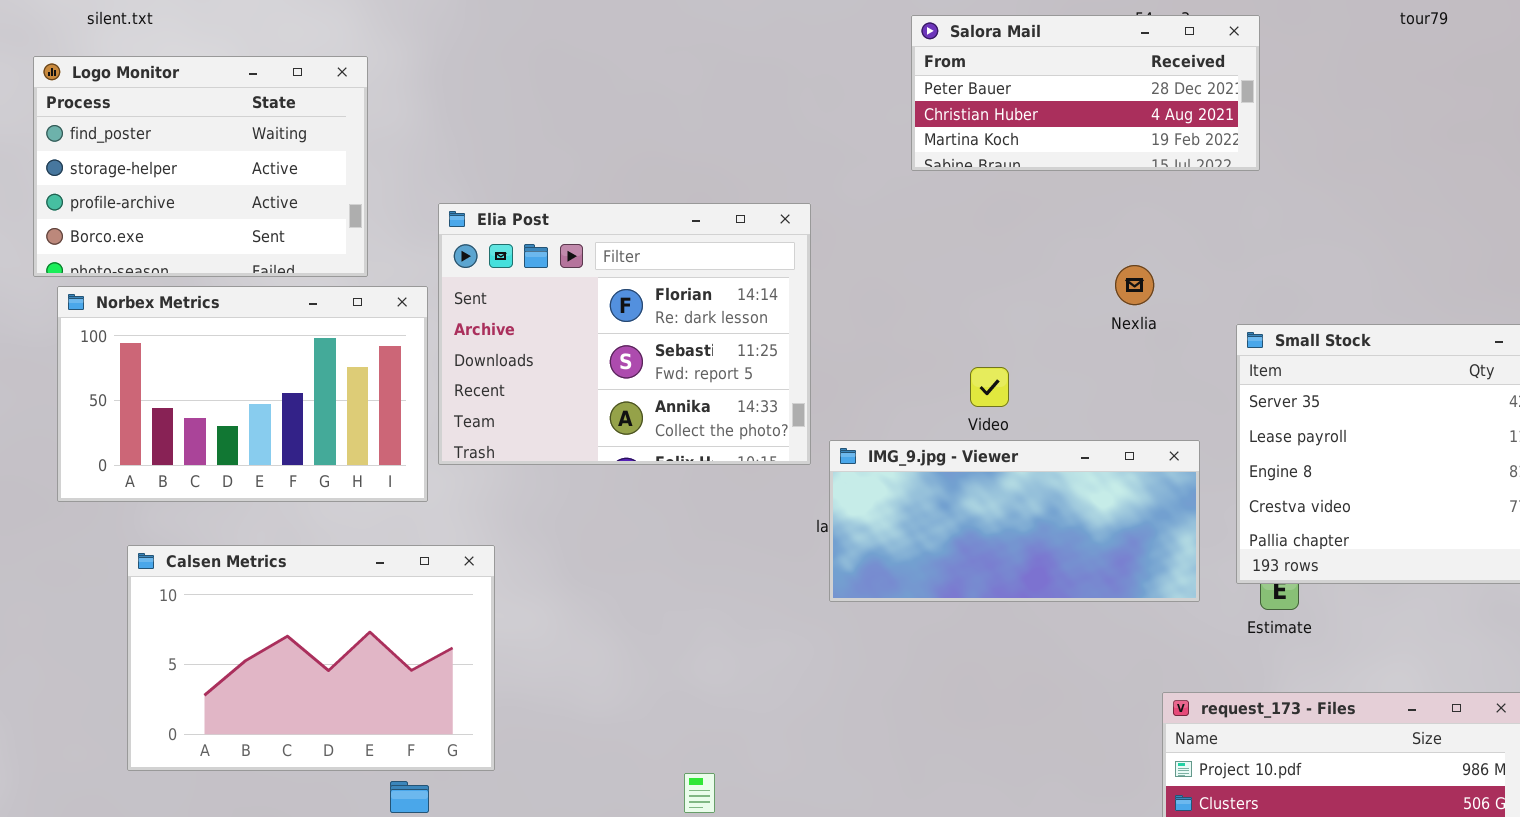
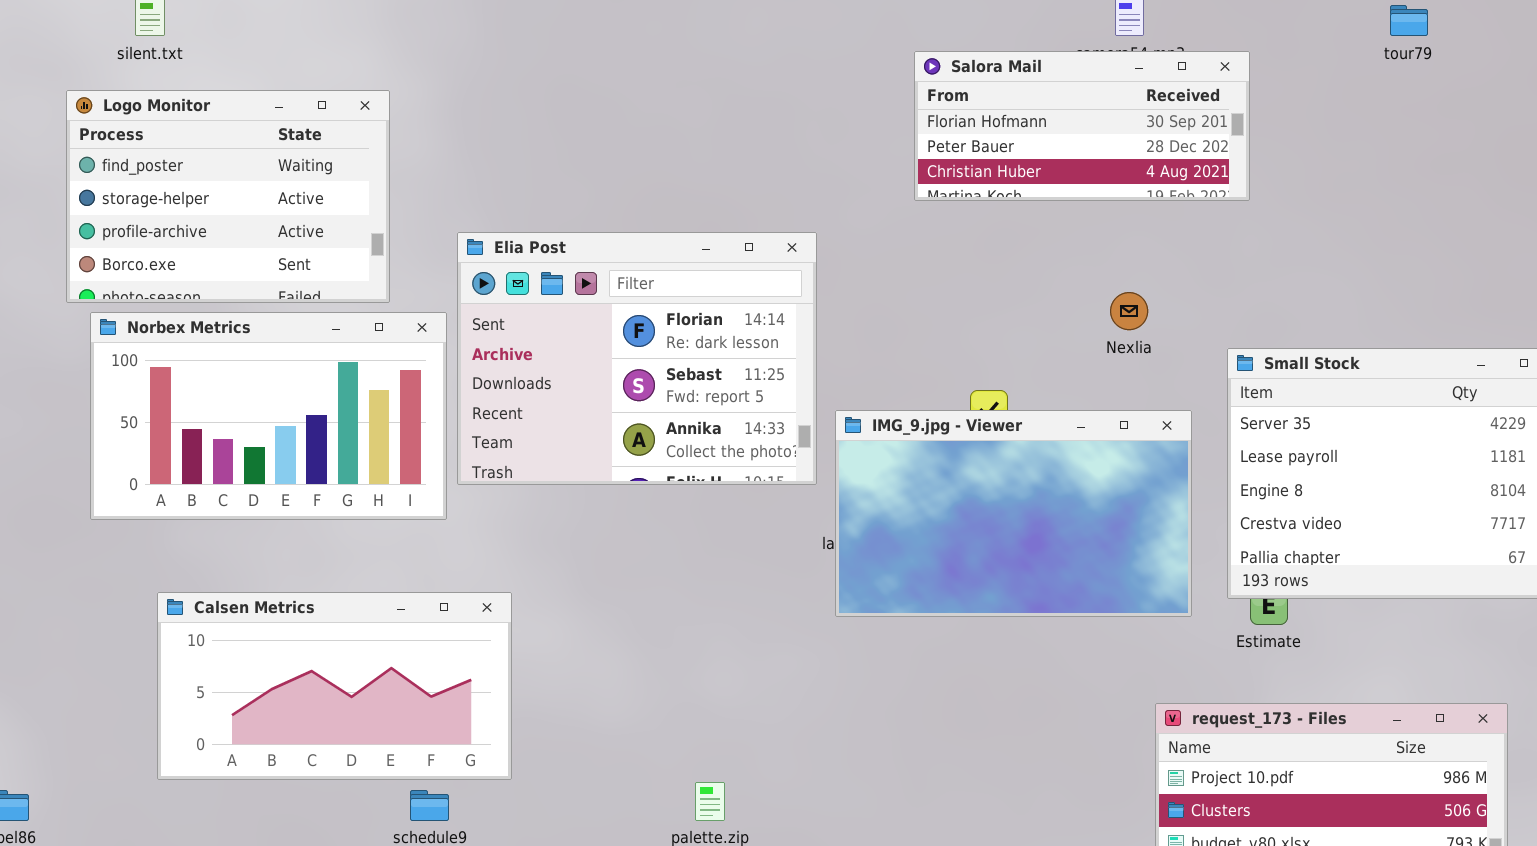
Salora Mail: [911,15,1260,171] -> [914,51,1250,201], scrolled up 1 row
IMG_9.jpg - Viewer: [829,440,1200,602] -> [835,410,1192,617], resized
Calsen Metrics: [127,545,495,771] -> [157,592,512,780], resized

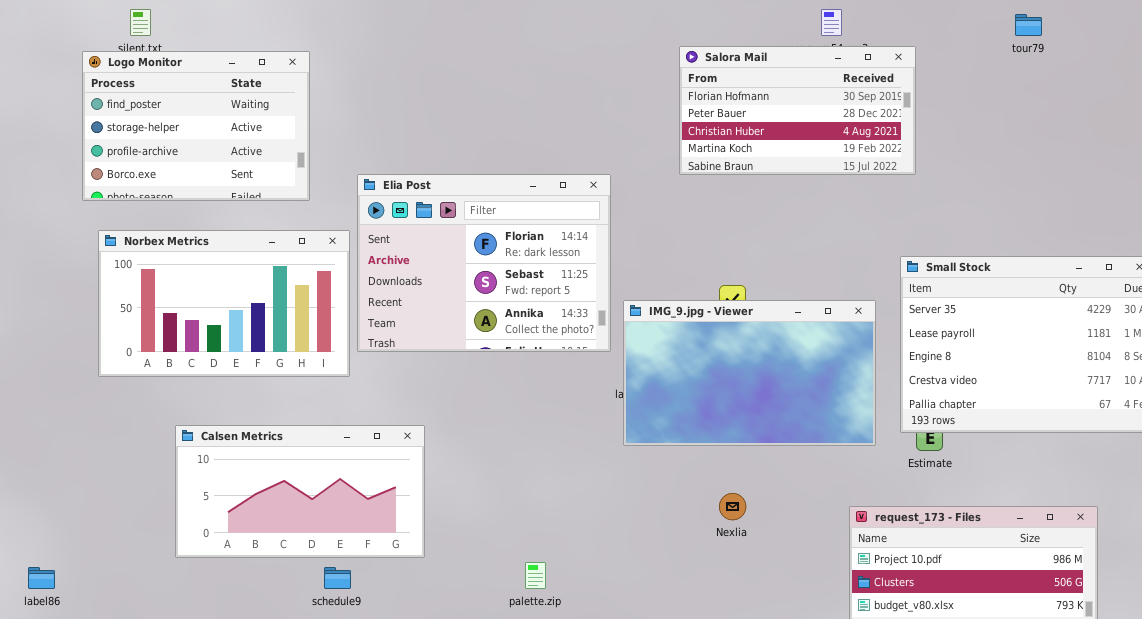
Salora Mail: [914,51,1250,201] -> [679,46,916,175], resized
Logo Monitor: [66,90,390,303] -> [82,51,310,201], moved
Nexlia: [1110,292,1148,330] -> [719,493,746,520], moved
Calsen Metrics: [157,592,512,780] -> [175,425,425,558], moved

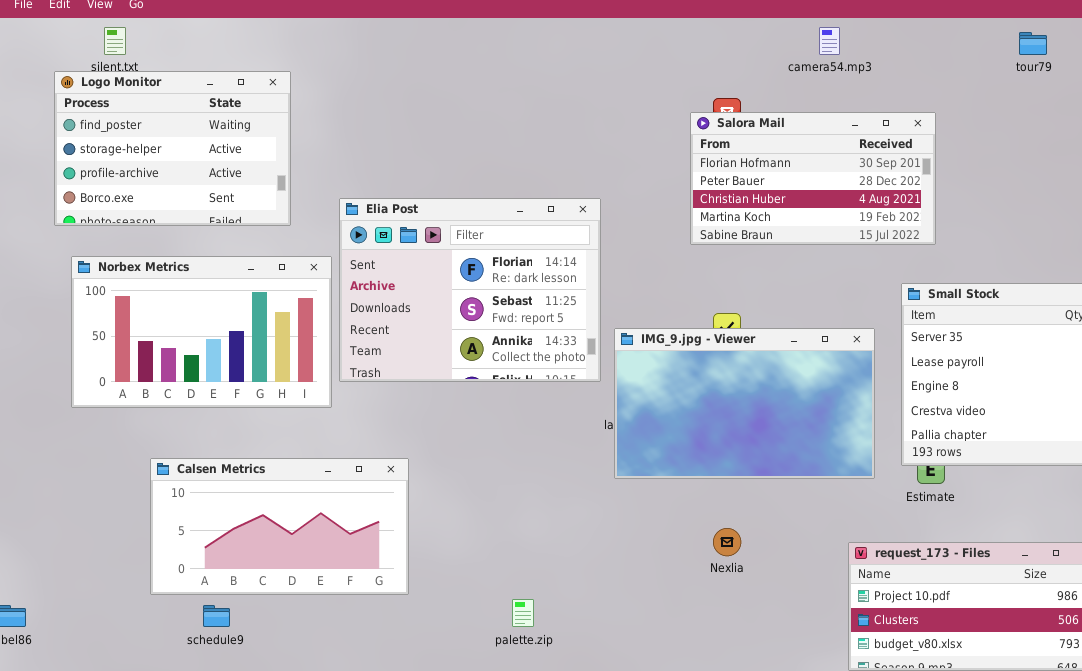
Salora Mail: [679,46,916,175] -> [690,112,936,245], moved
schedule9: [324,567,351,589] -> [203,605,230,627], moved

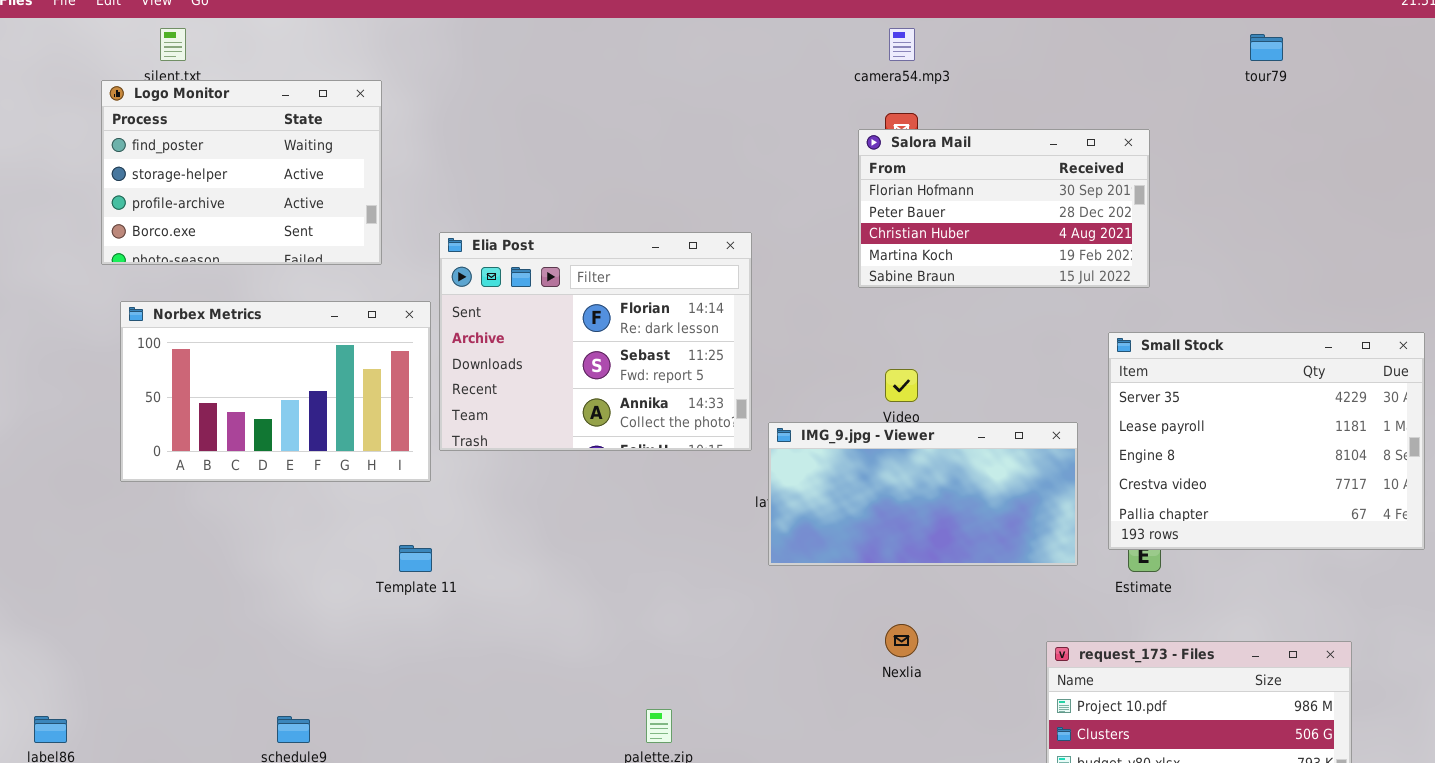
camera54.mp3: [819,27,840,55] -> [889,28,915,61], moved
IMG_9.jpg - Viewer: [614,328,875,479] -> [768,422,1078,566], resized
Calsen Metrics: [150,458,409,595] -> none, closed

